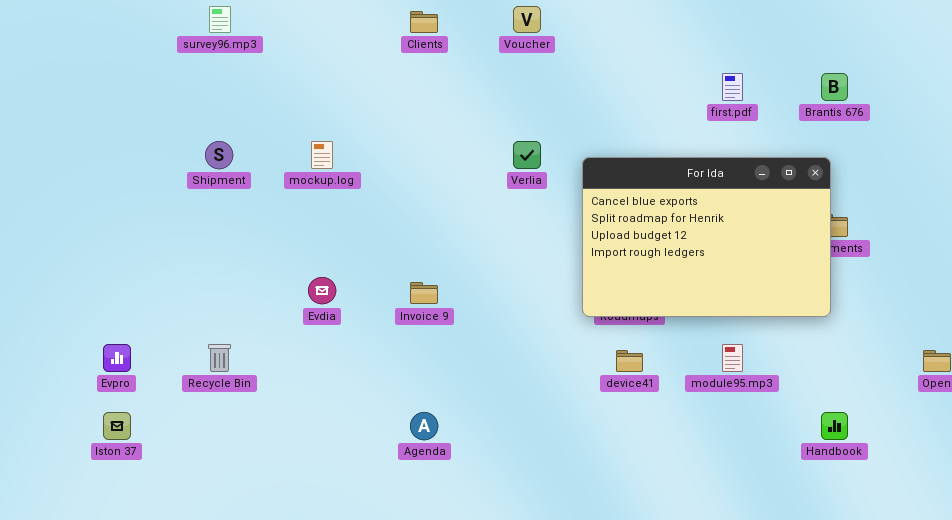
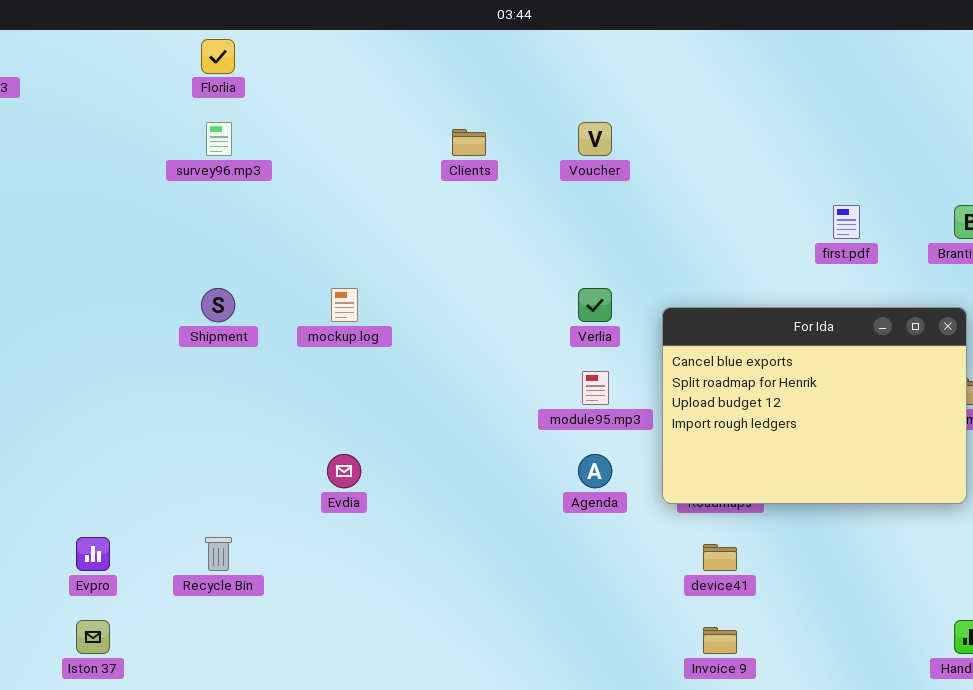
Invoice 9: [410,282,438,304] -> [703,627,737,654], moved
module95.mp3: [722,344,743,372] -> [582,371,609,405], moved
Agenda: [410,412,438,440] -> [578,454,612,488], moved

